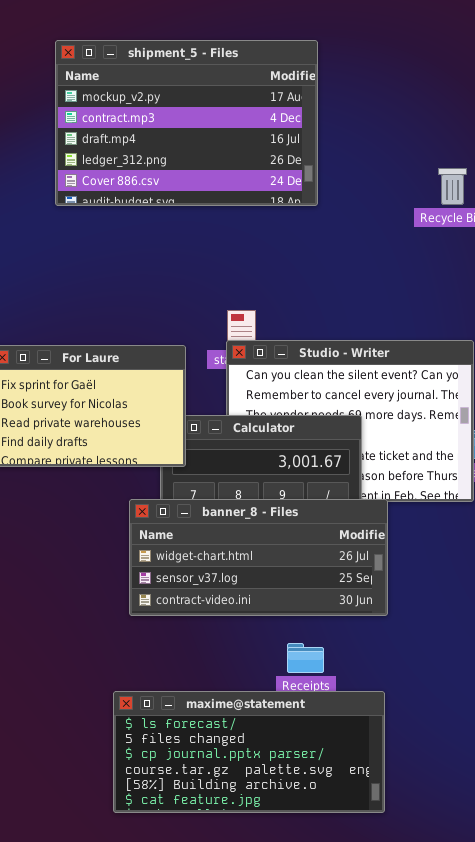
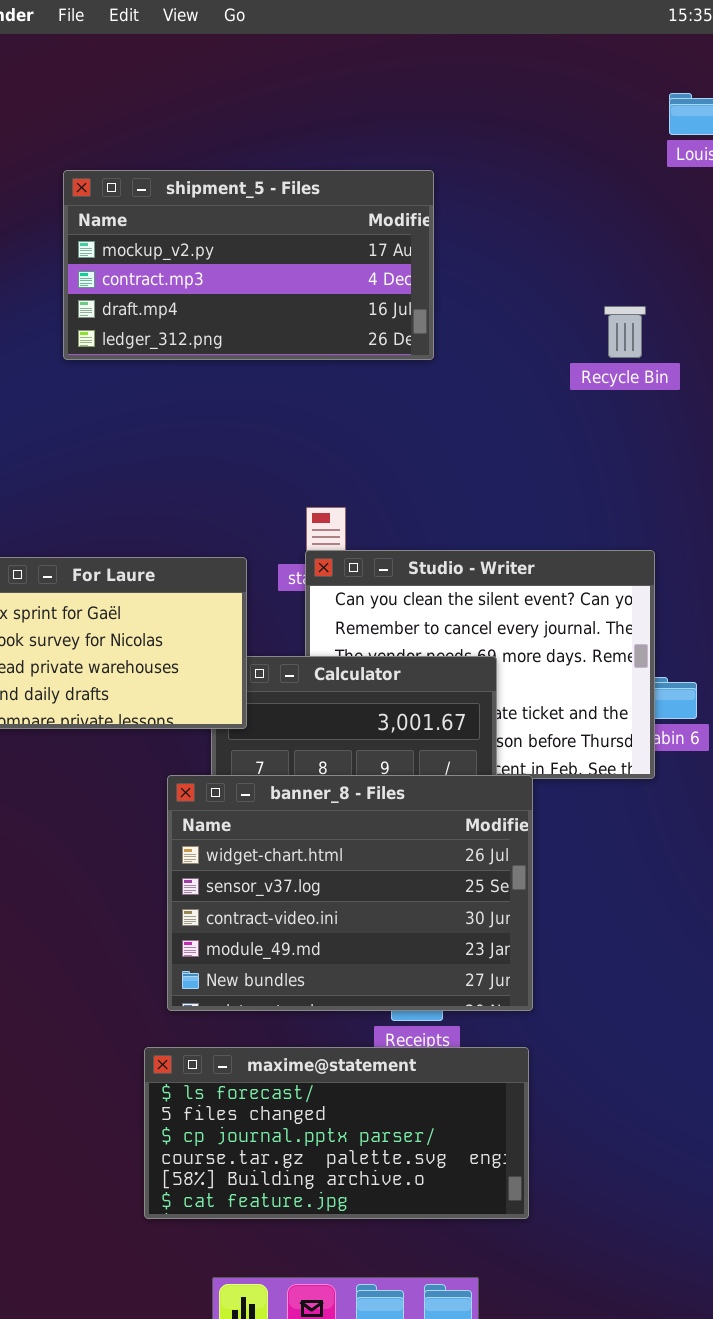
shipment_5 - Files: [55,40,318,206] -> [63,170,434,360], resized
banner_8 - Files: [129,499,388,616] -> [167,775,533,1011], resized

